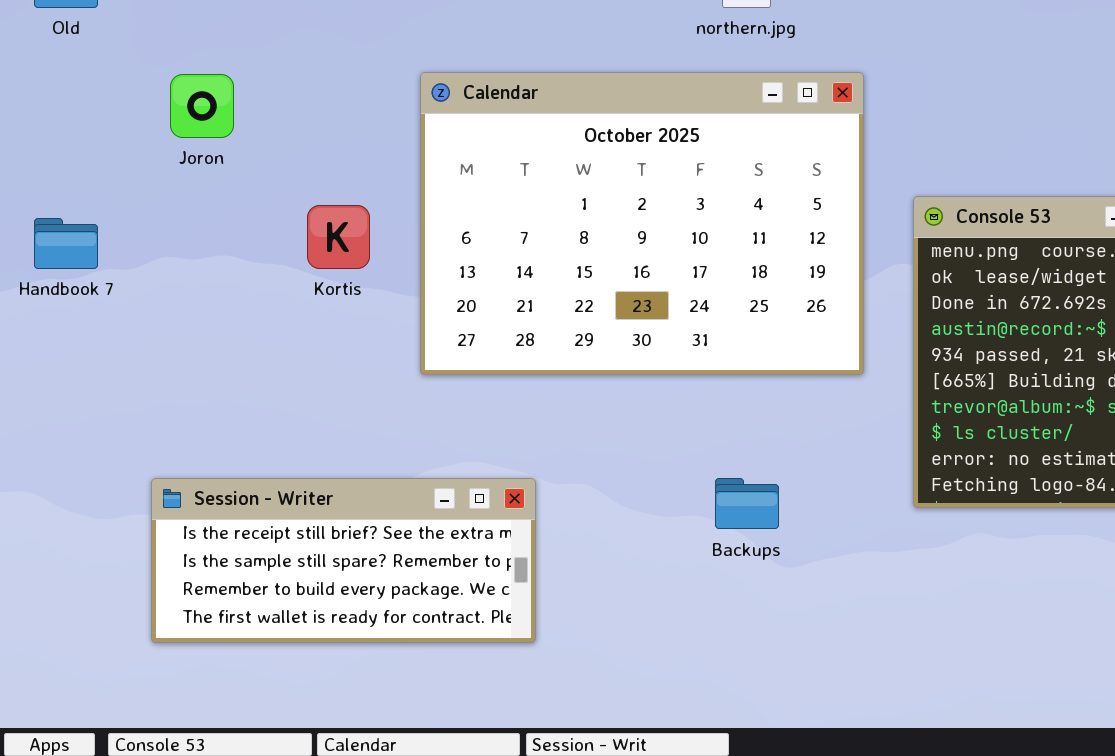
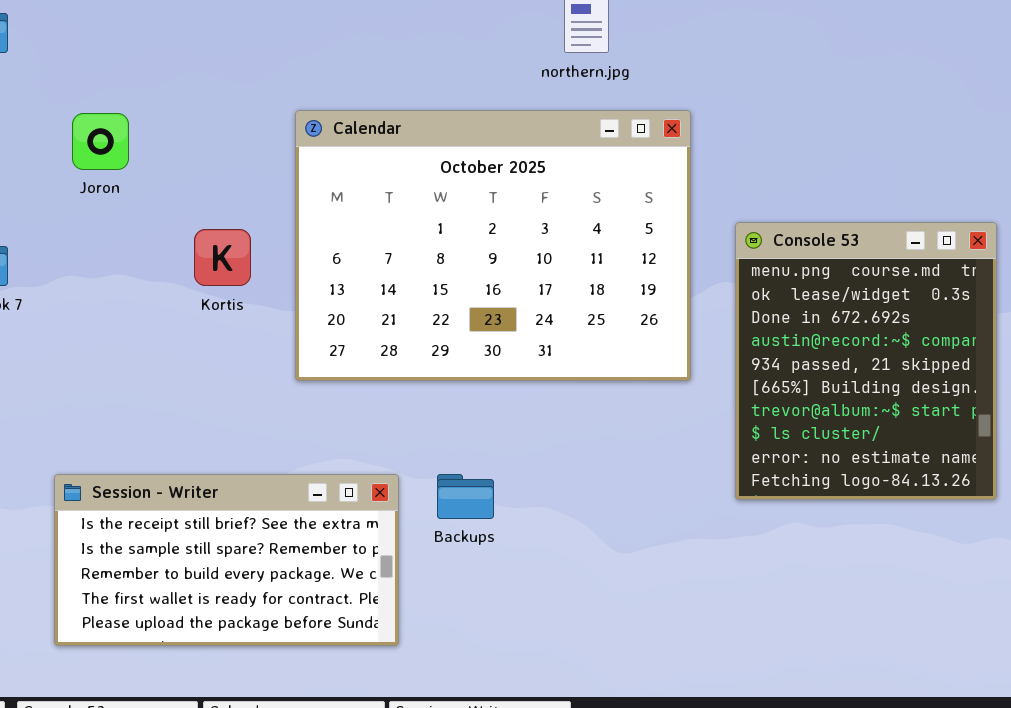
Session - Writer: [151,478,536,643] -> [54,474,399,646], resized
Backups: [715,478,779,529] -> [437,474,494,519], moved

